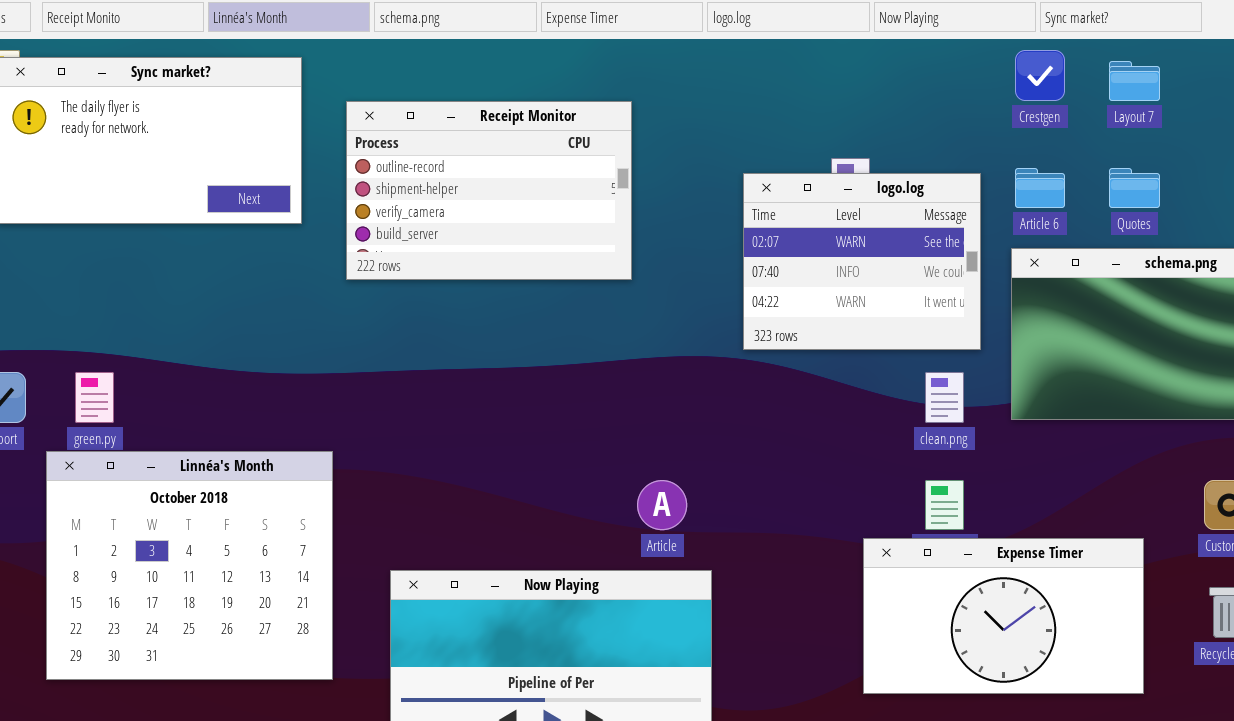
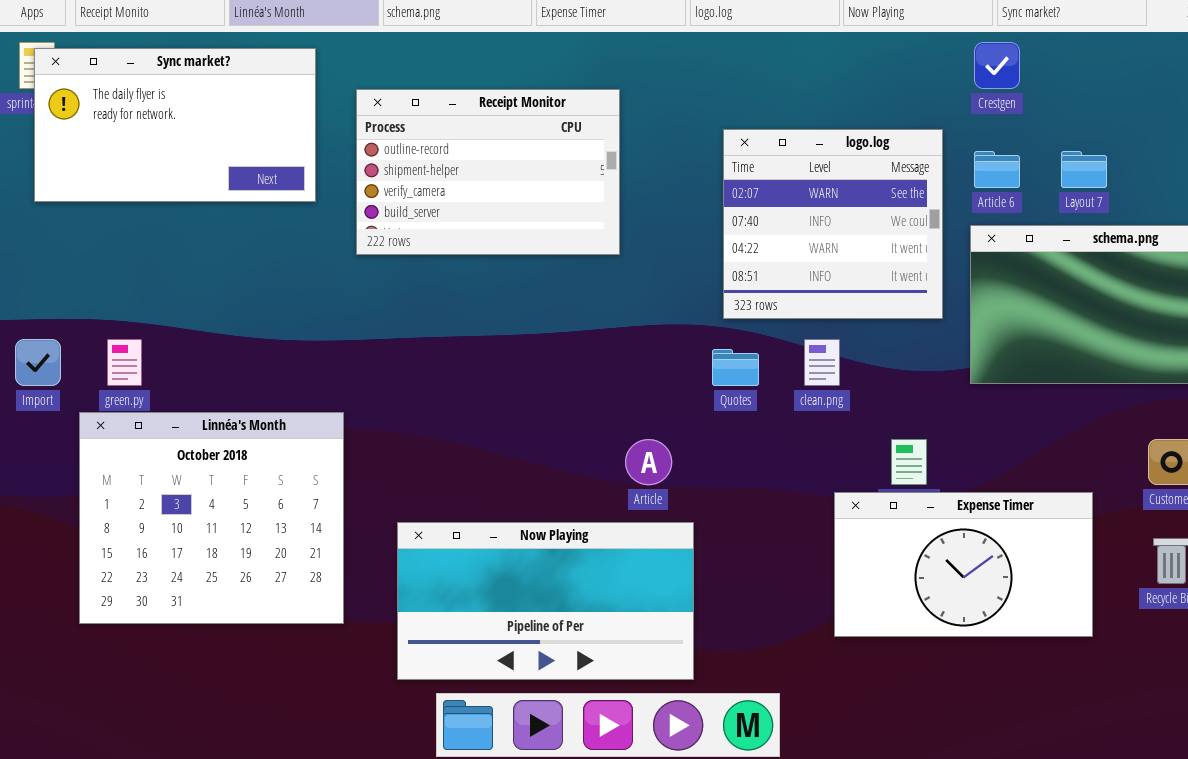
Layout 7: [1109,61,1160,101] -> [1061,151,1107,188], moved
Quotes: [1109,168,1160,208] -> [712,349,759,386], moved
logo.log: [743,173,981,350] -> [723,129,943,319], resized
clean.png: [925,372,964,423] -> [804,339,840,386], moved

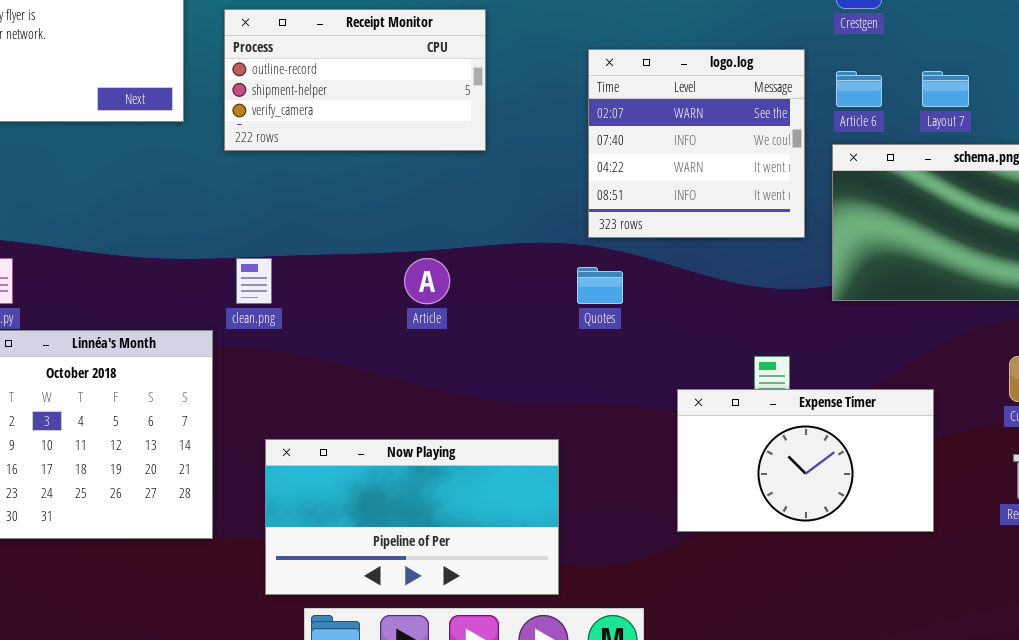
Receipt Monitor: [356,89,620,255] -> [224,9,486,151], resized
clean.png: [804,339,840,386] -> [236,258,272,304], moved
Article: [625,439,672,485] -> [404,258,450,304], moved
Expense Timer: [834,492,1093,637] -> [677,389,934,532], moved

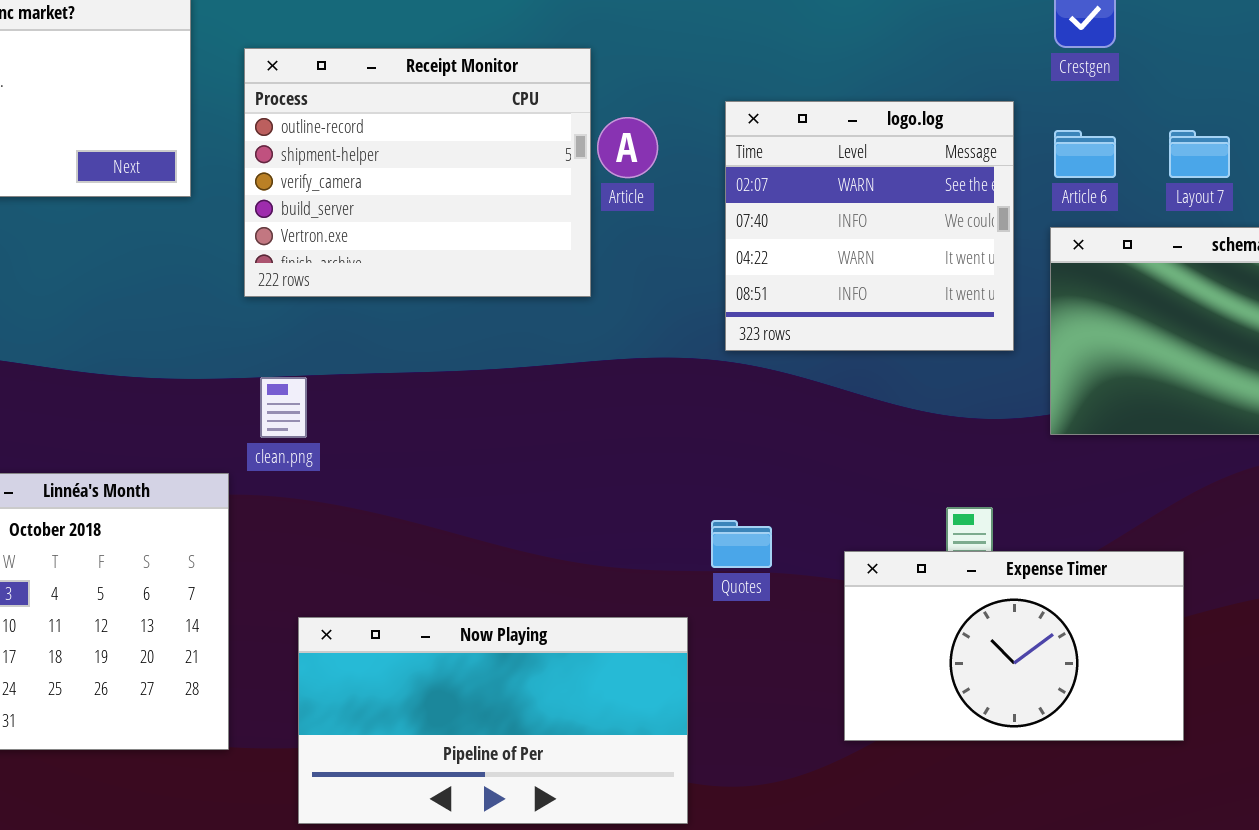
Receipt Monitor: [224,9,486,151] -> [244,48,591,297], resized
Article: [404,258,450,304] -> [597,117,658,178], moved
Quotes: [577,267,623,304] -> [711,520,772,568], moved

